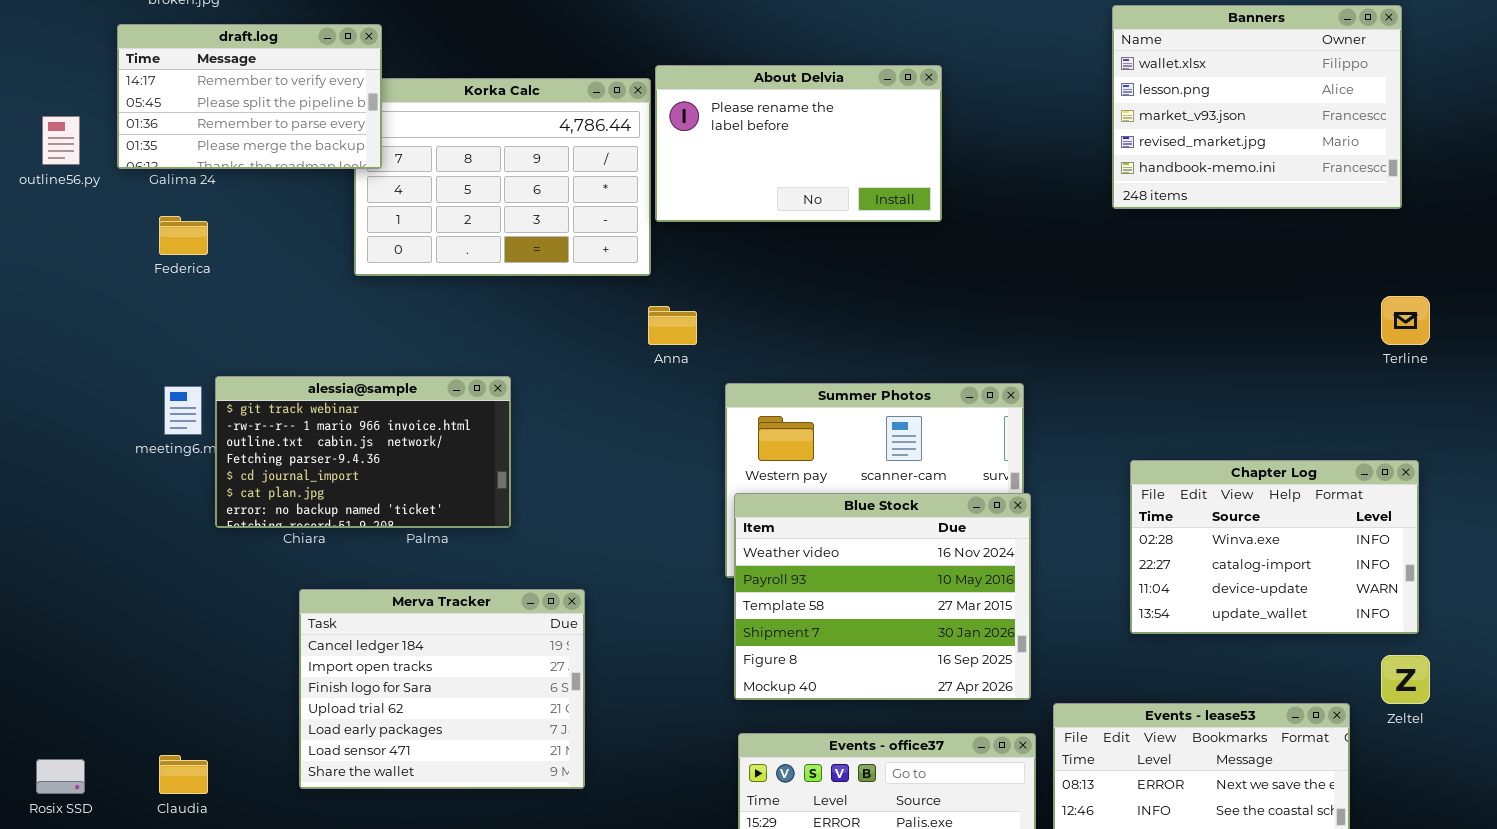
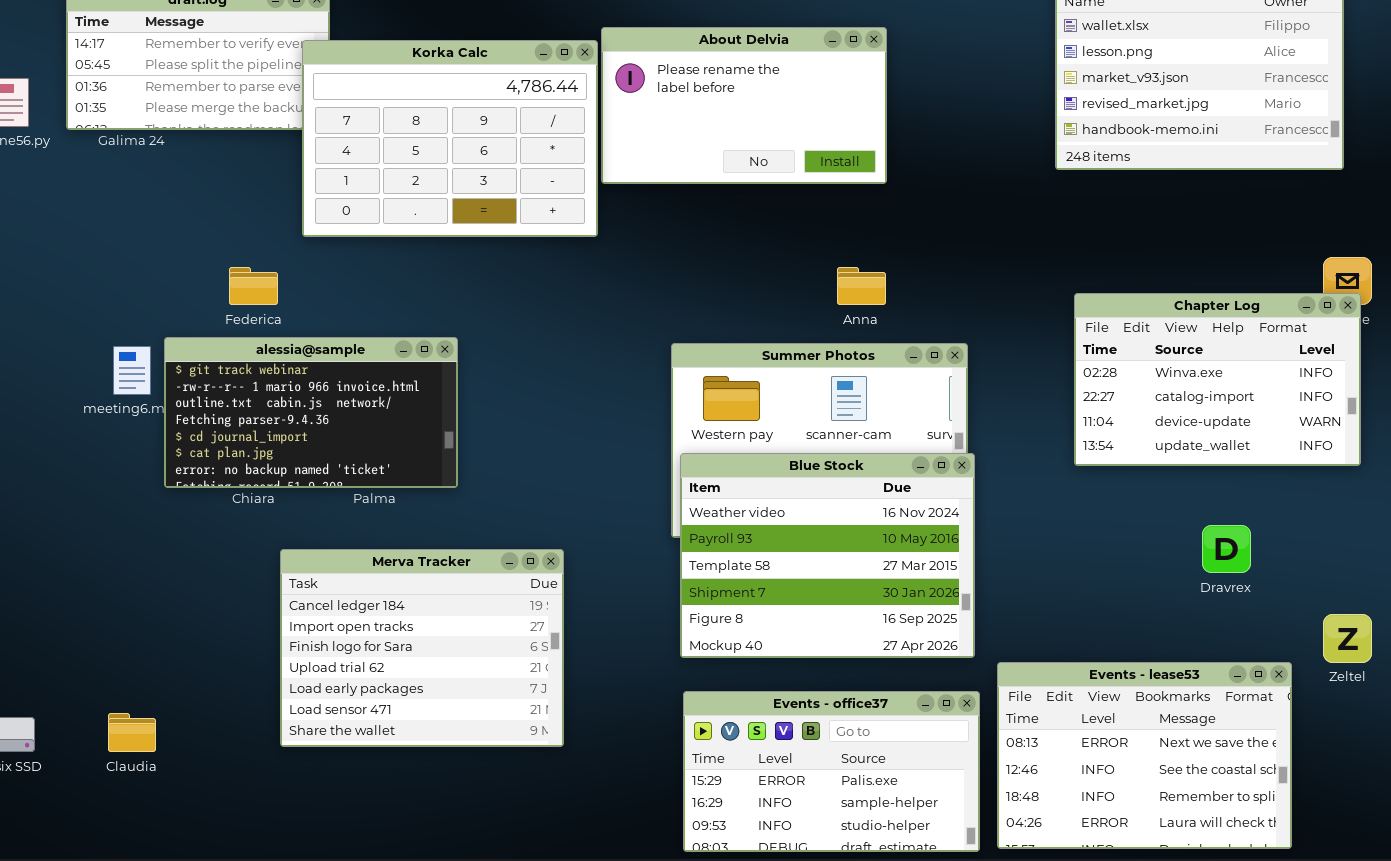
Korka Calc: [354,78,651,276] -> [302,40,598,237], raised
Federica: [159,216,208,255] -> [229,267,278,305], moved
Anna: [648,306,697,345] -> [837,267,886,305], moved
Chapter Log: [1130,460,1419,634] -> [1074,293,1361,466], moved
Merva Tracker: [299,589,585,789] -> [280,549,564,747], moved

